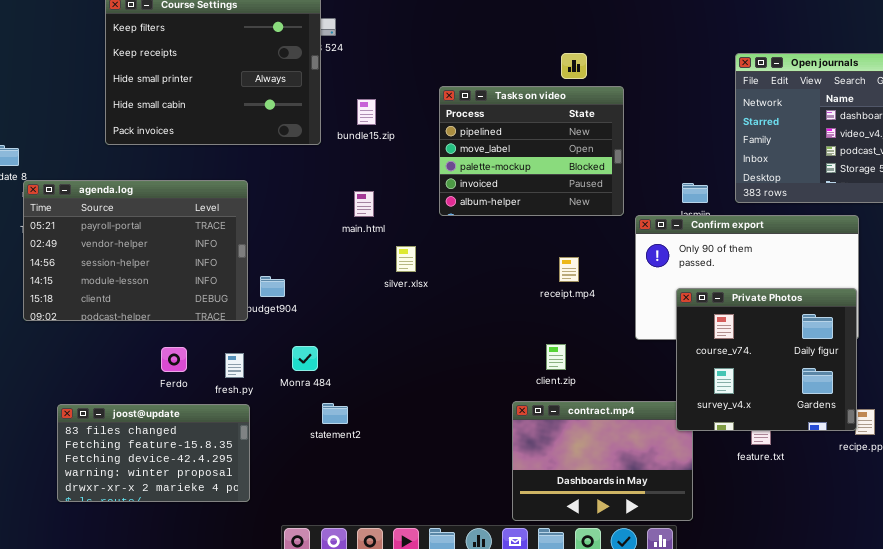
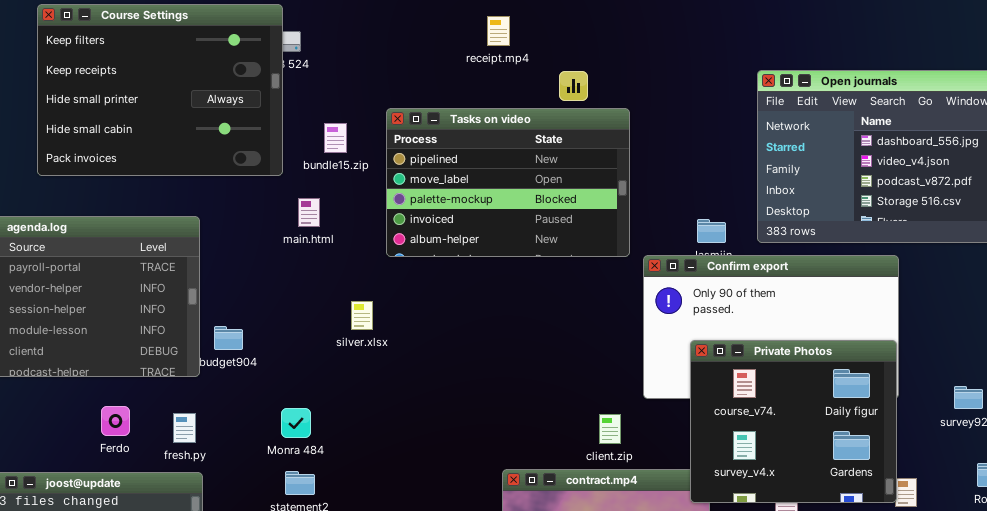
Tasks on video: [439,86,624,216] -> [386,108,630,257], resized
main.html: [354,191,374,217] -> [298,198,320,227], moved
silver.xlsx: [396,246,416,272] -> [351,301,373,330], moved
receipt.mp4: [559,257,579,282] -> [487,16,510,46], moved
client.zip: [546,344,566,370] -> [599,414,621,444], moved
Monra 484: [292,346,318,371] -> [281,408,311,438], moved

